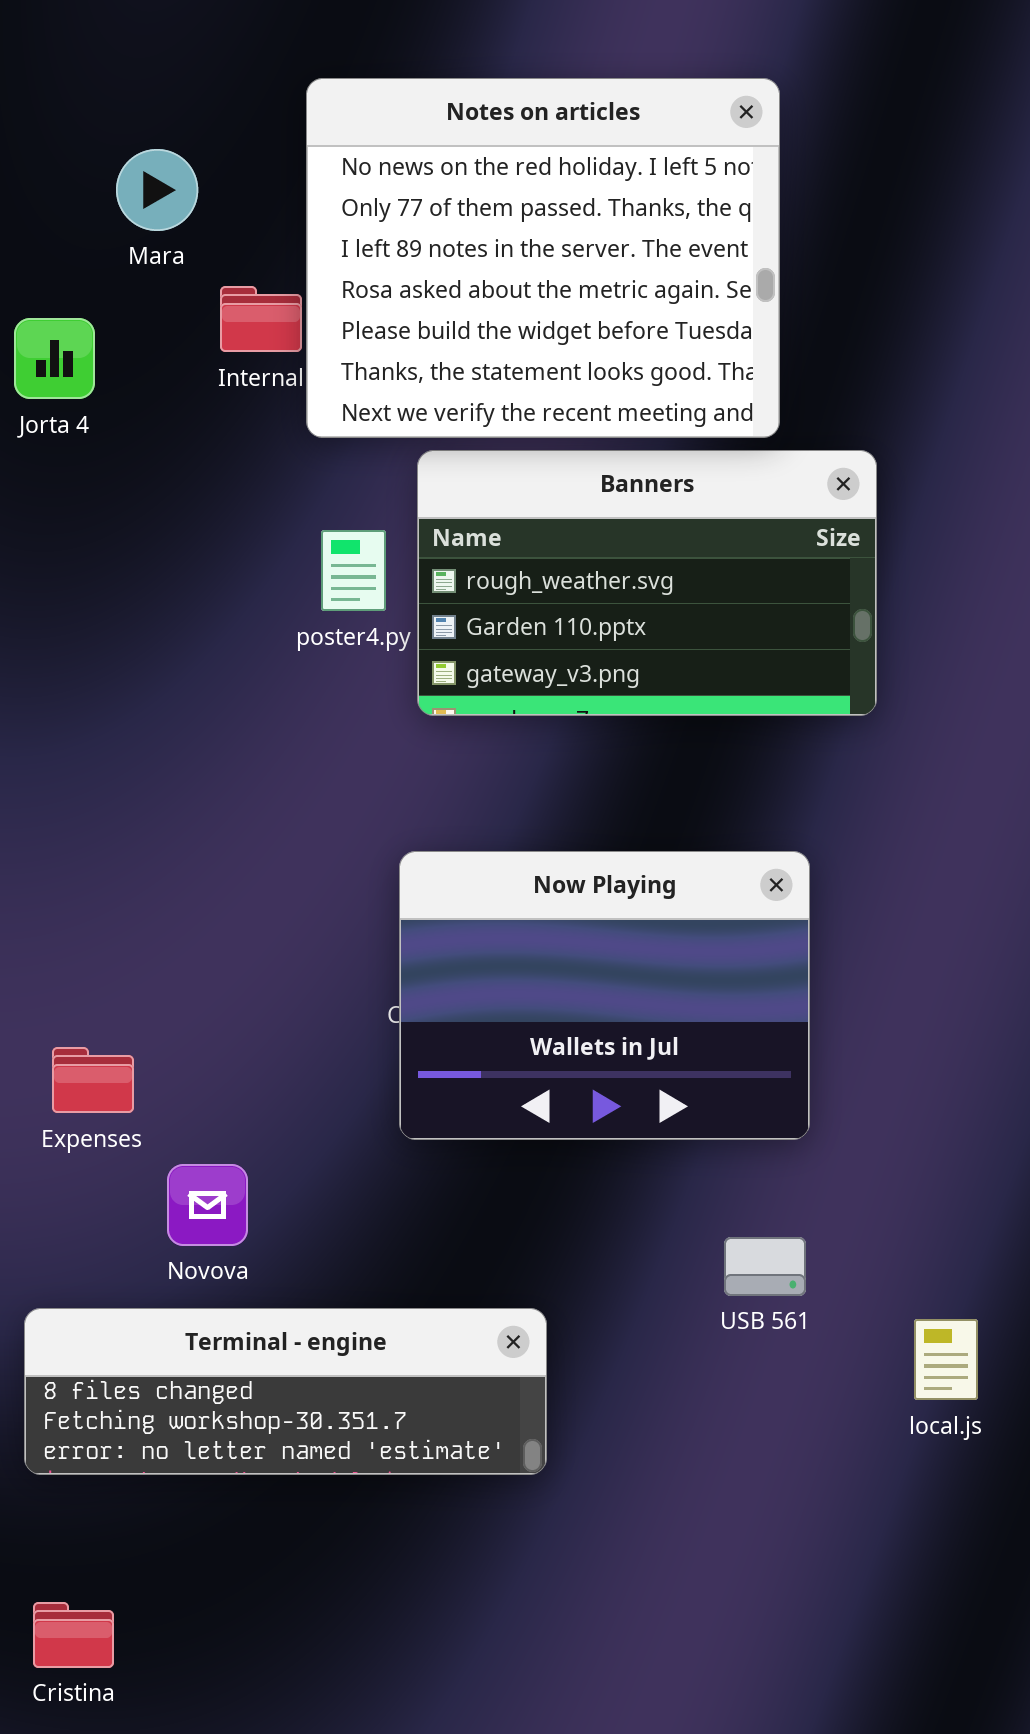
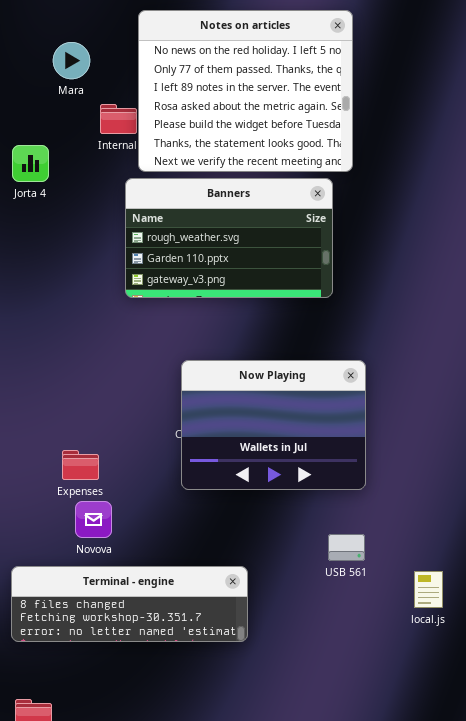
Jorta 4: [14,318,95,399] -> [12,145,49,182], moved
Banners: [417,450,877,716] -> [125,178,333,298], moved
Expenses: [52,1047,134,1113] -> [62,450,99,480], moved

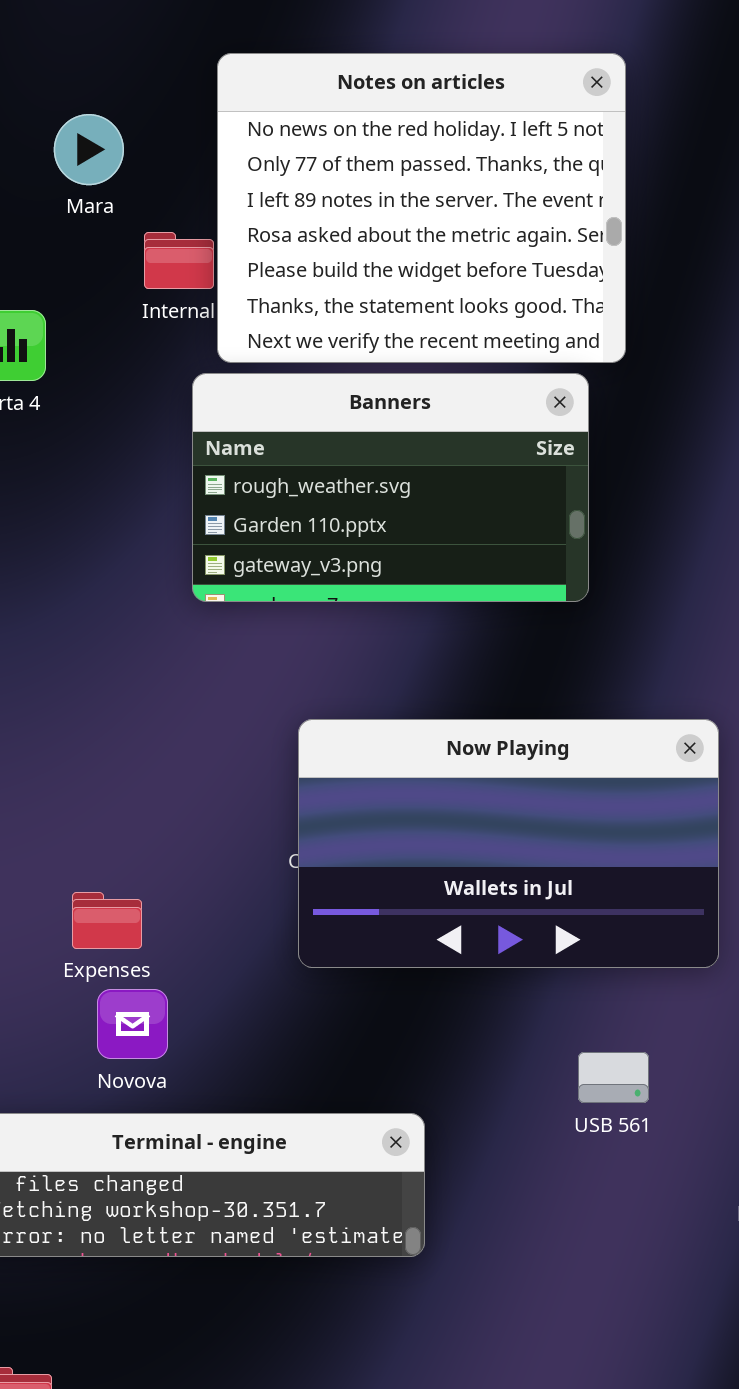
Now Playing: [181,360,366,490] -> [298,719,719,968], resized

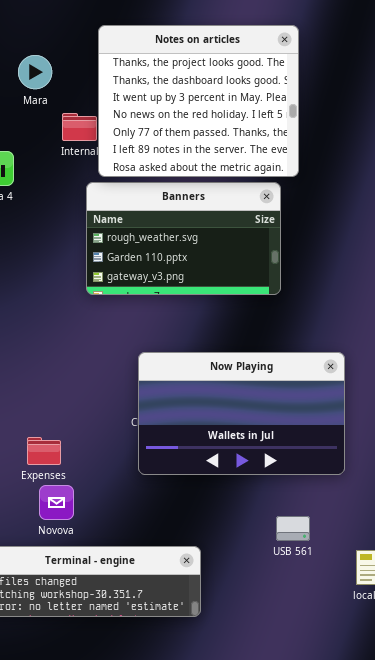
Notes on articles: [217,53,626,363] -> [98,25,299,177], scrolled up 3 rows

